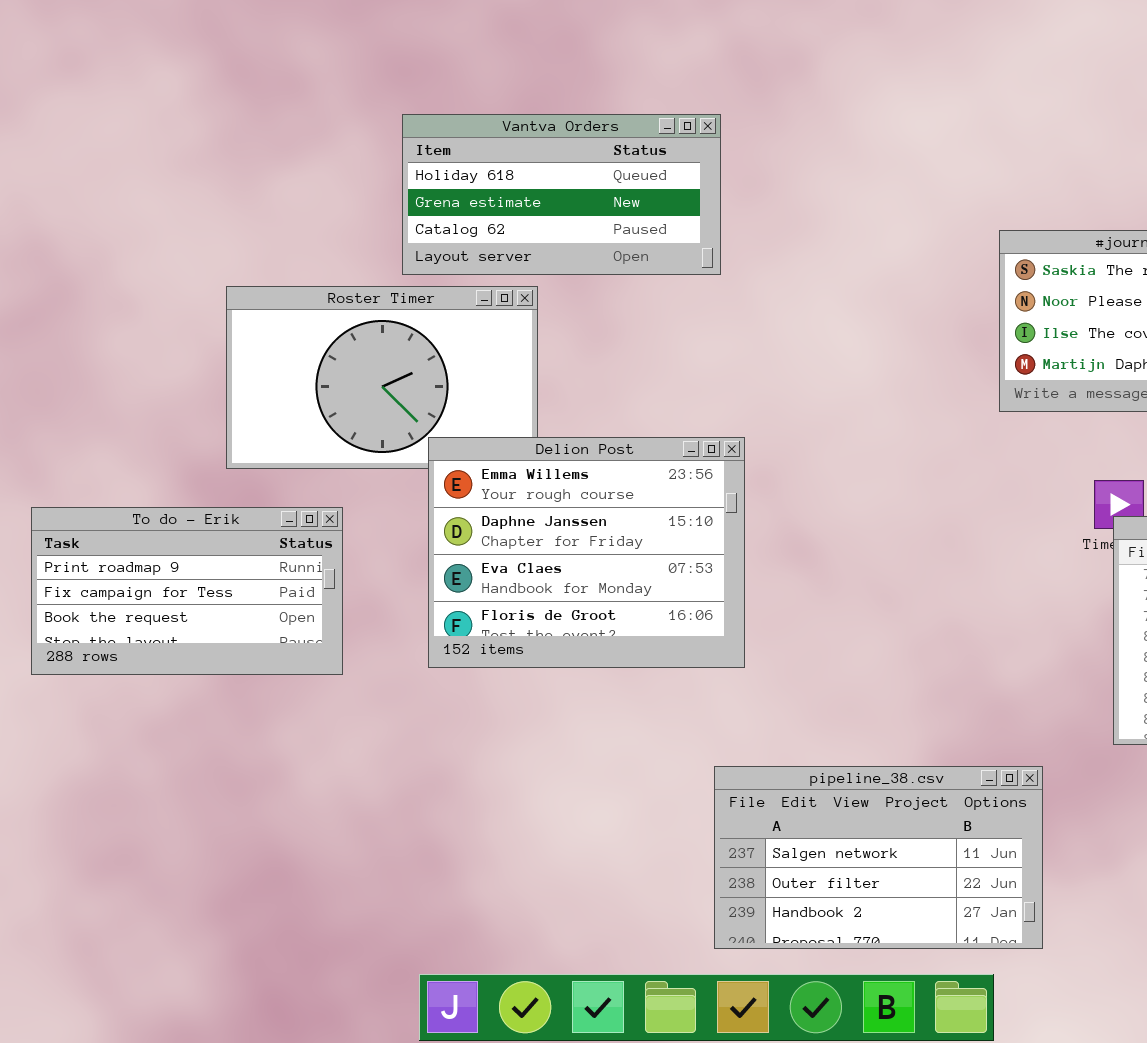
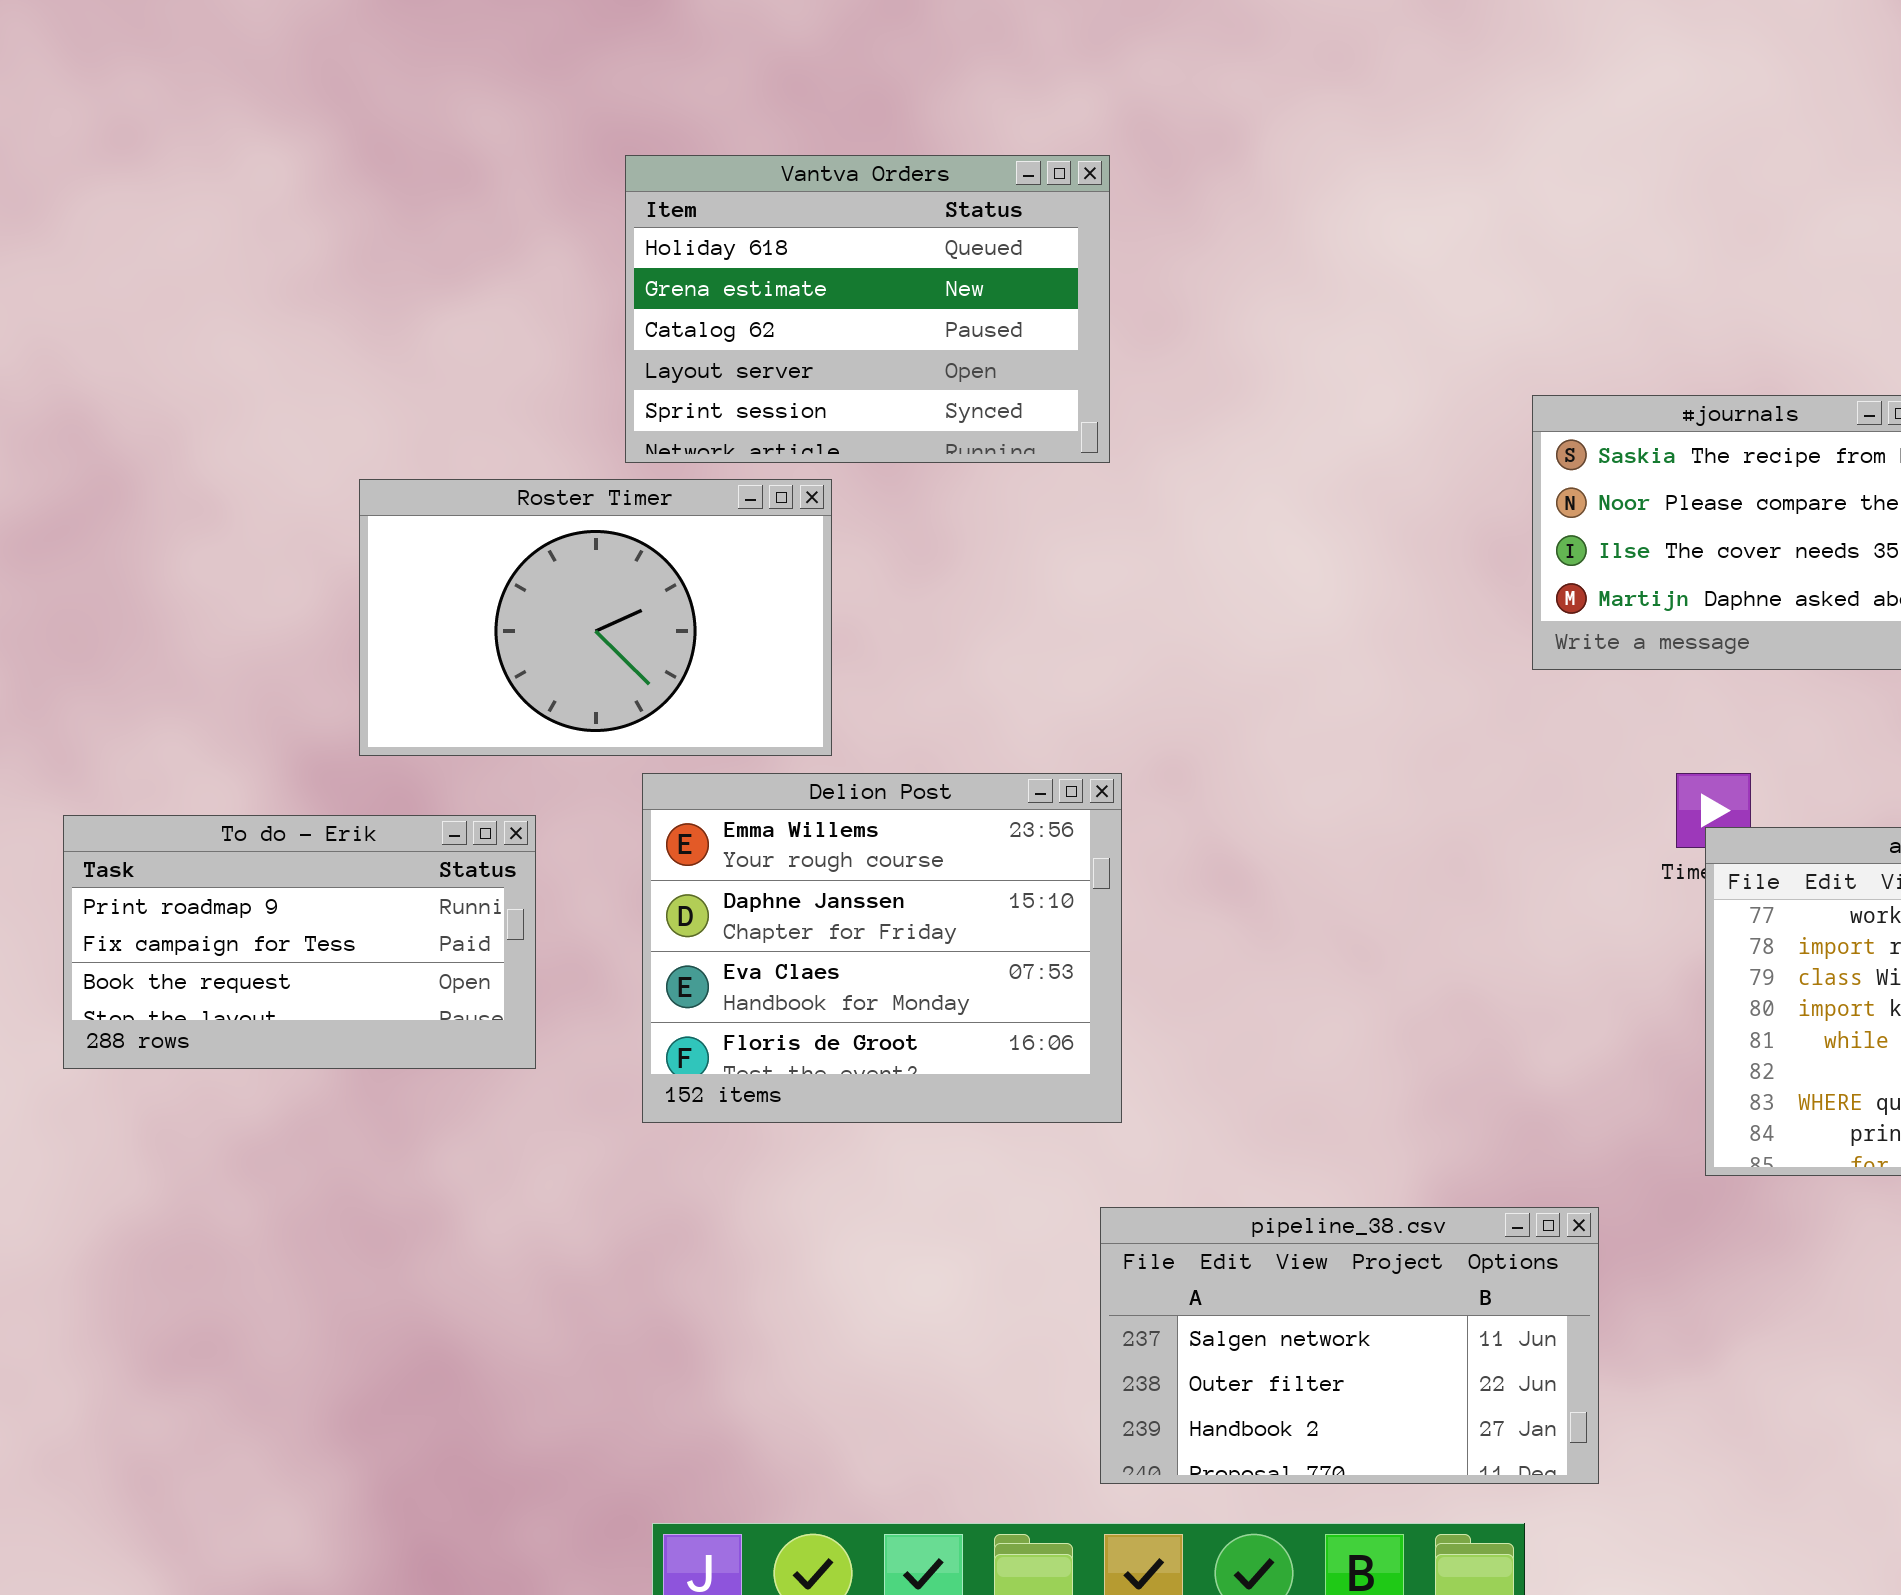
Vantva Orders: [402,114,721,275] -> [625,155,1110,463], resized
Delion Post: [428,437,745,668] -> [642,773,1122,1123], moved

